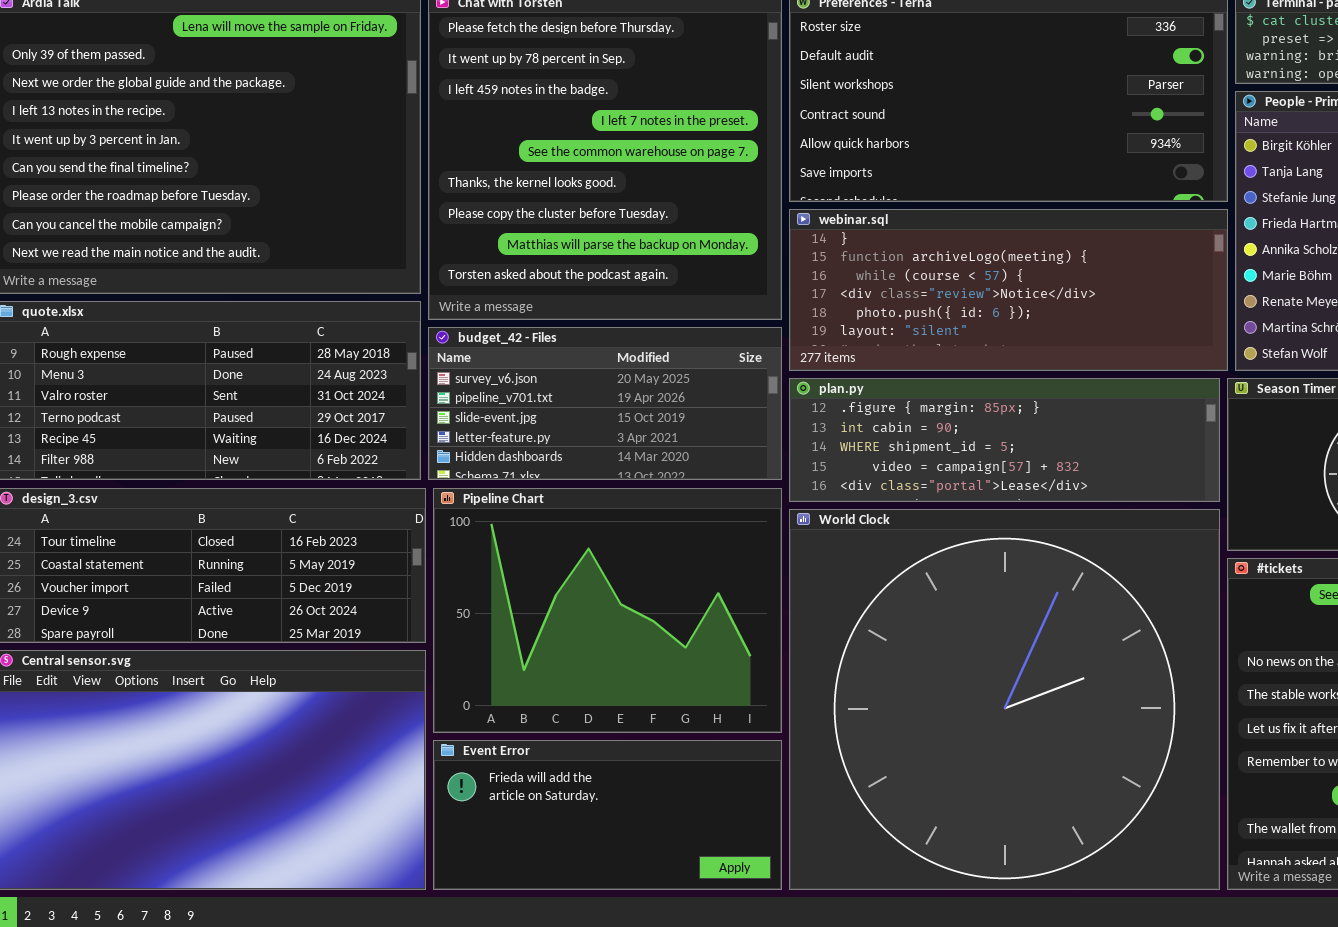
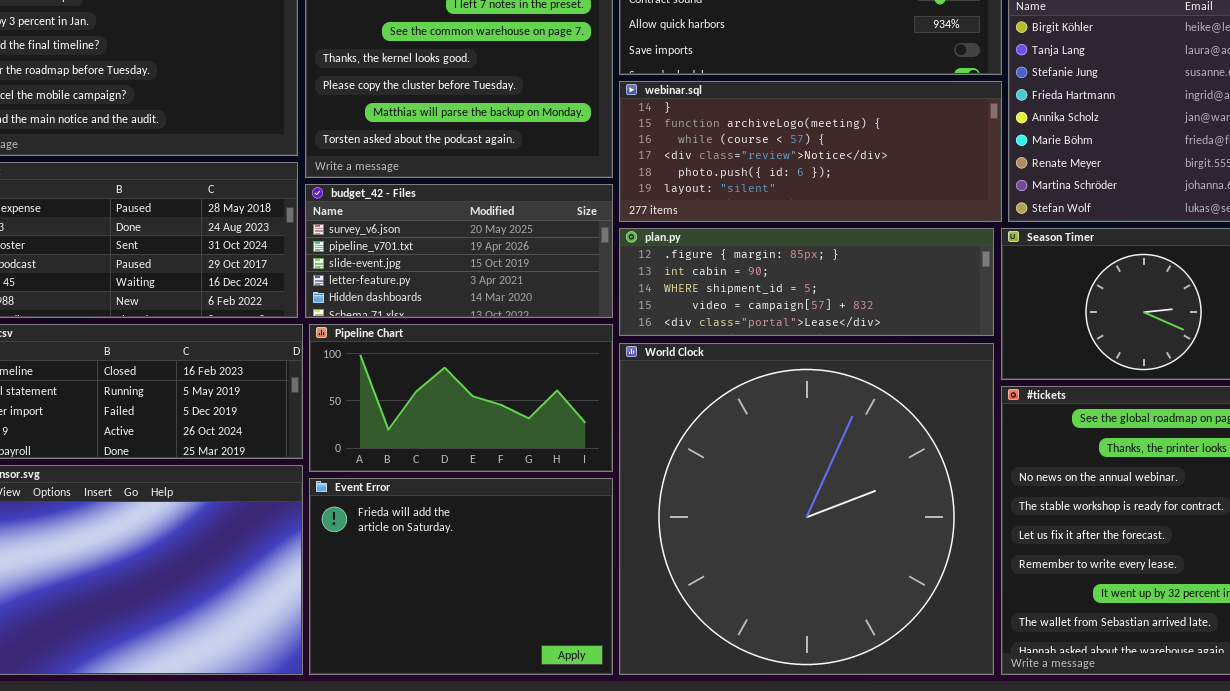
Pipeline Chart: [433,488,782,733] -> [309,324,613,472], resized
Event Error: [433,740,782,890] -> [309,478,613,675], resized

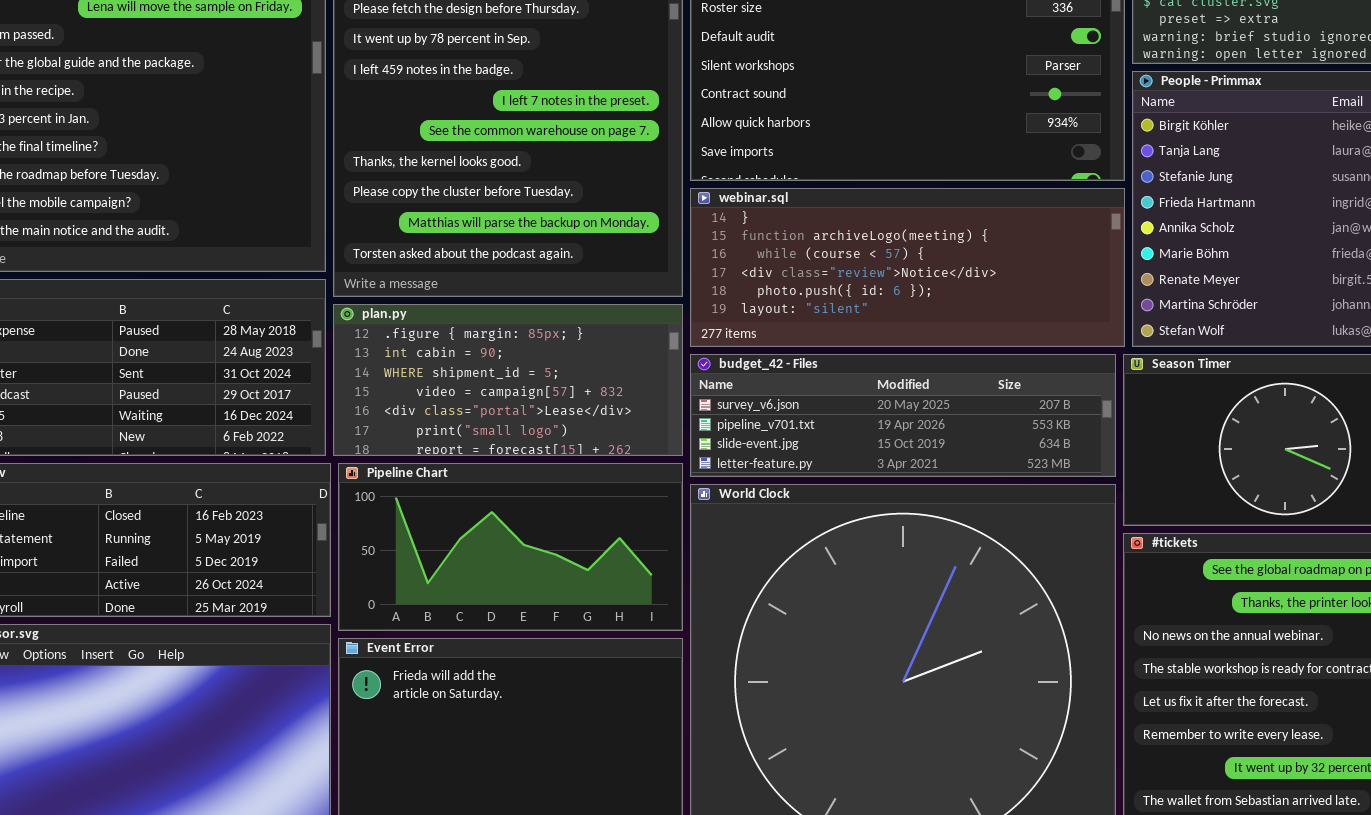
budget_42 - Files: [305,184,613,318] -> [690,354,1116,477], moved, resized
plan.py: [619,228,994,336] -> [333,304,683,456], moved, resized

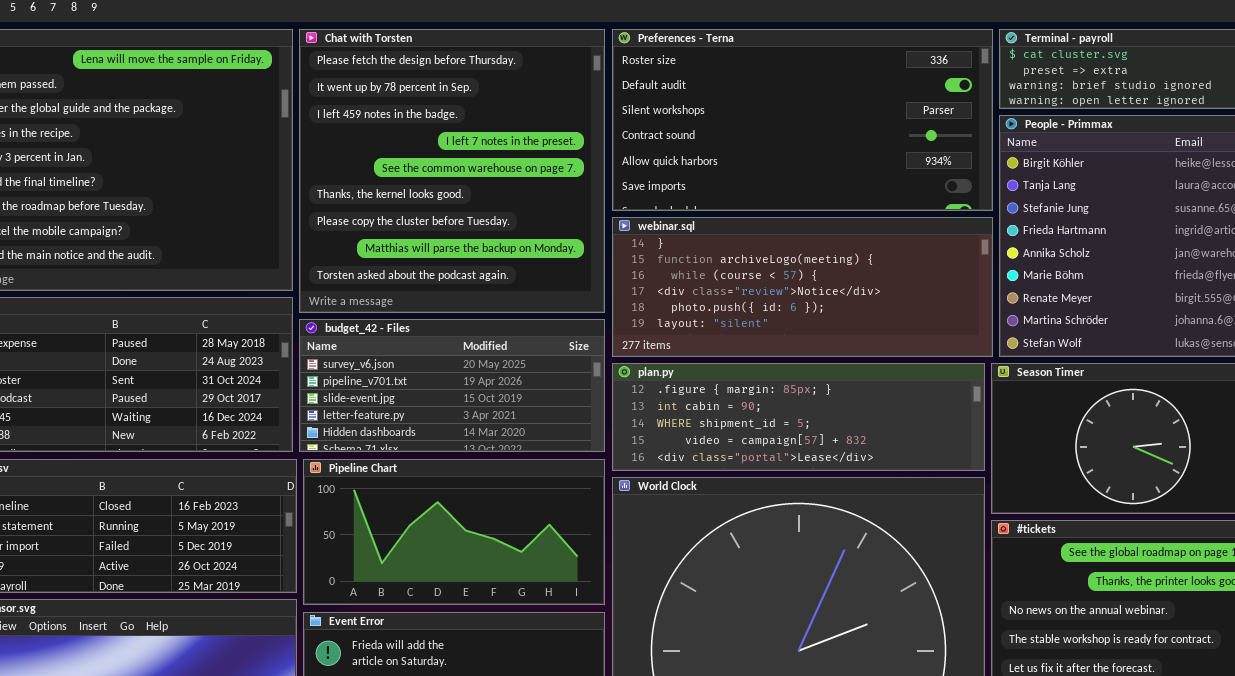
plan.py: [333,304,683,456] -> [612,363,985,471], moved, resized
budget_42 - Files: [690,354,1116,477] -> [299,319,605,452], moved, resized

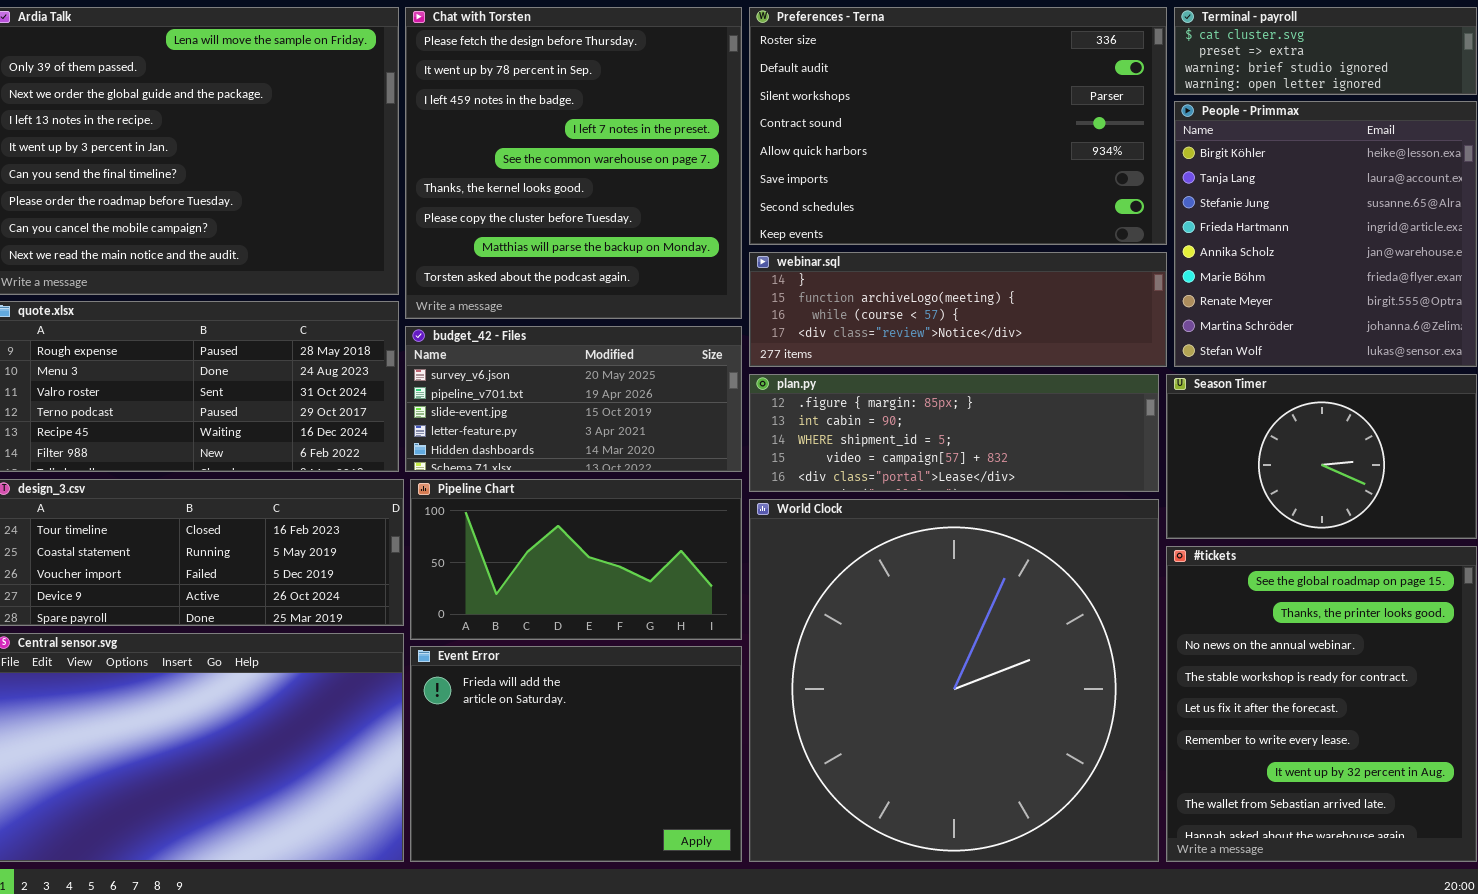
Preferences - Terna: [612,29,993,211] -> [749,7,1167,245], resized
webinar.sql: [612,217,993,357] -> [749,252,1167,367], resized

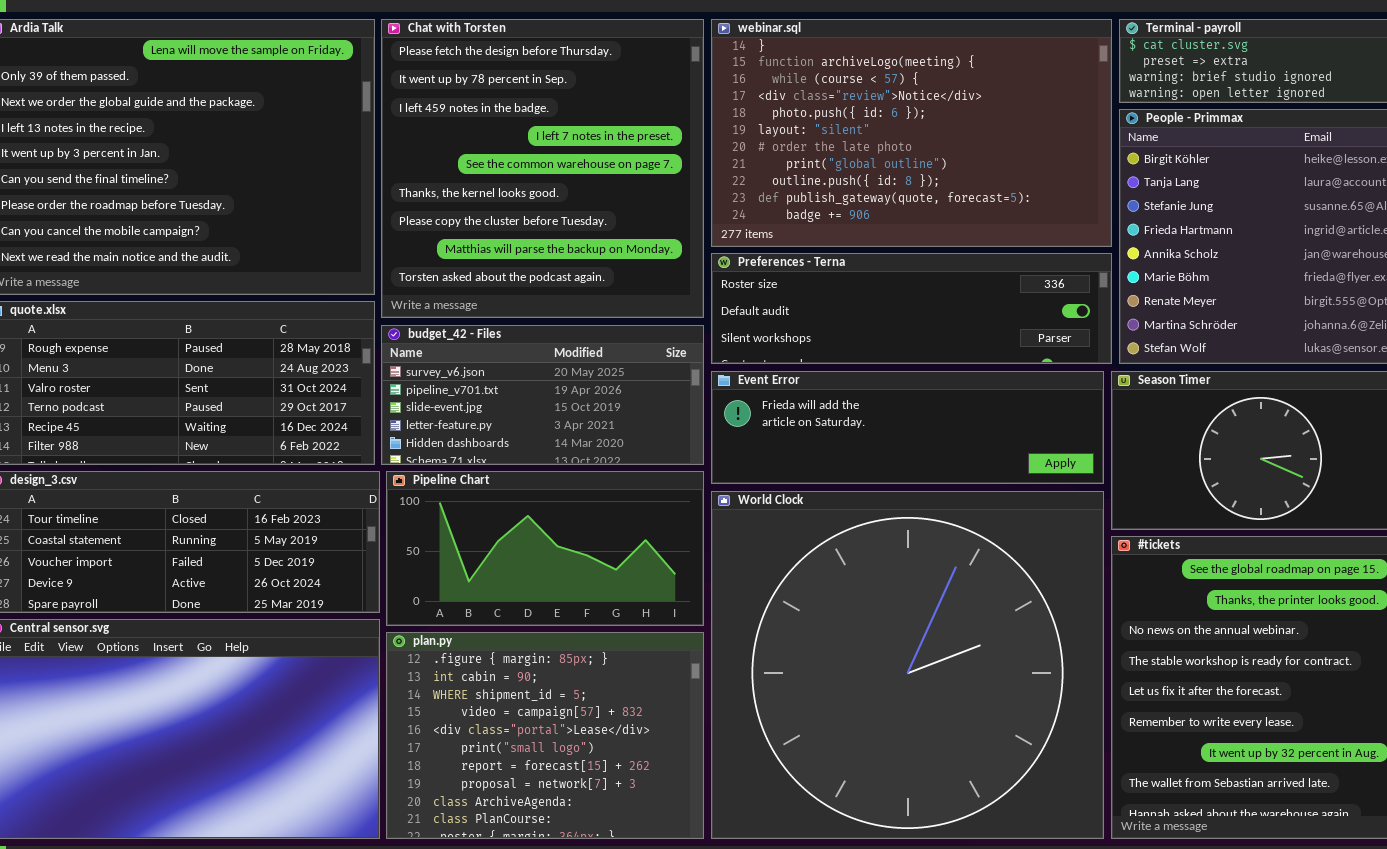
Preferences - Terna: [749,7,1167,245] -> [711,253,1112,364], moved, resized
webinar.sql: [749,252,1167,367] -> [711,19,1112,247], moved, resized
plan.py: [749,374,1159,492] -> [386,632,704,839], moved, resized
Event Error: [410,646,742,862] -> [711,371,1104,484], moved, resized

